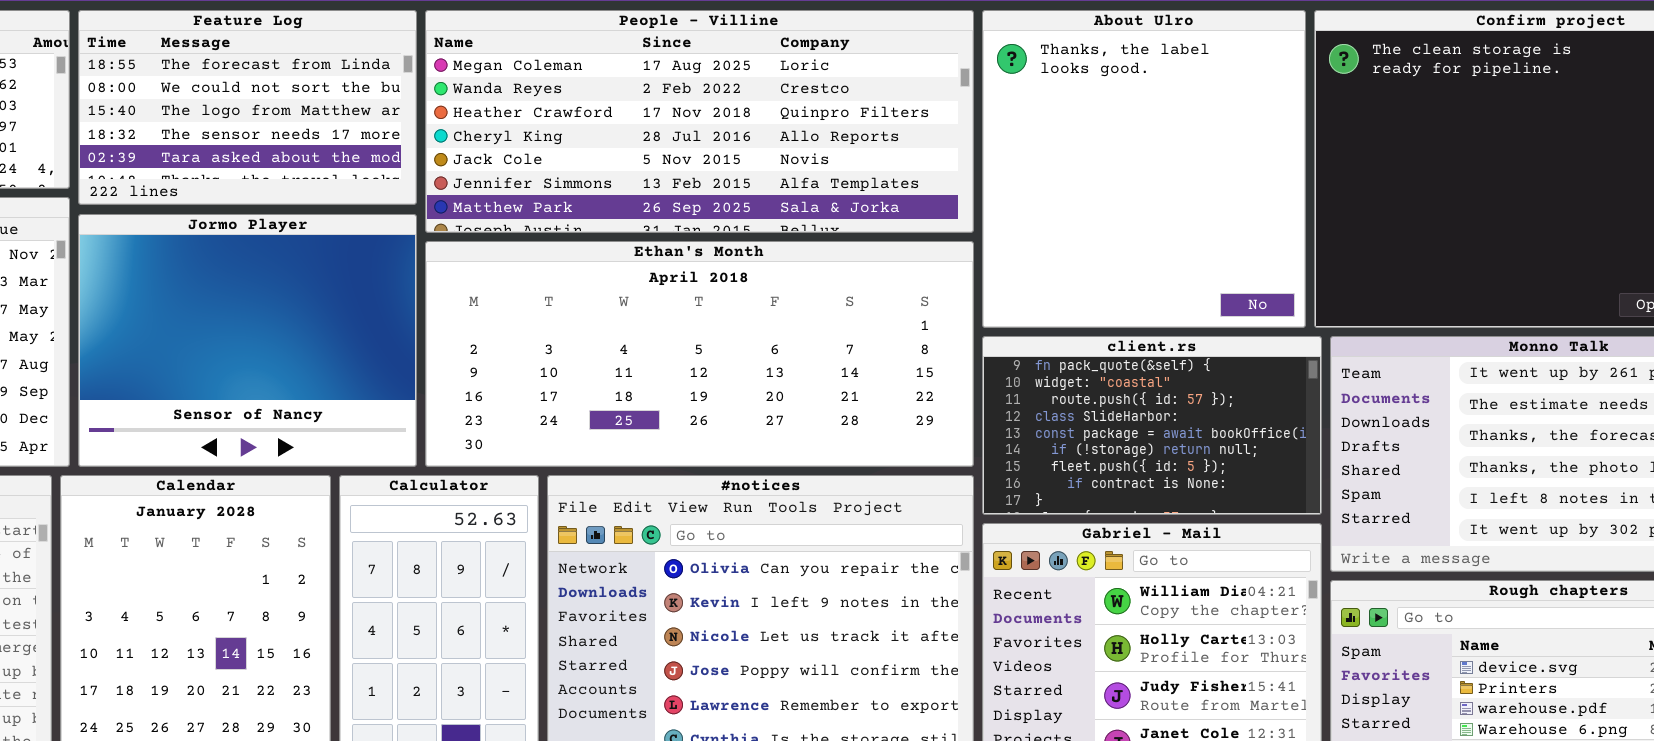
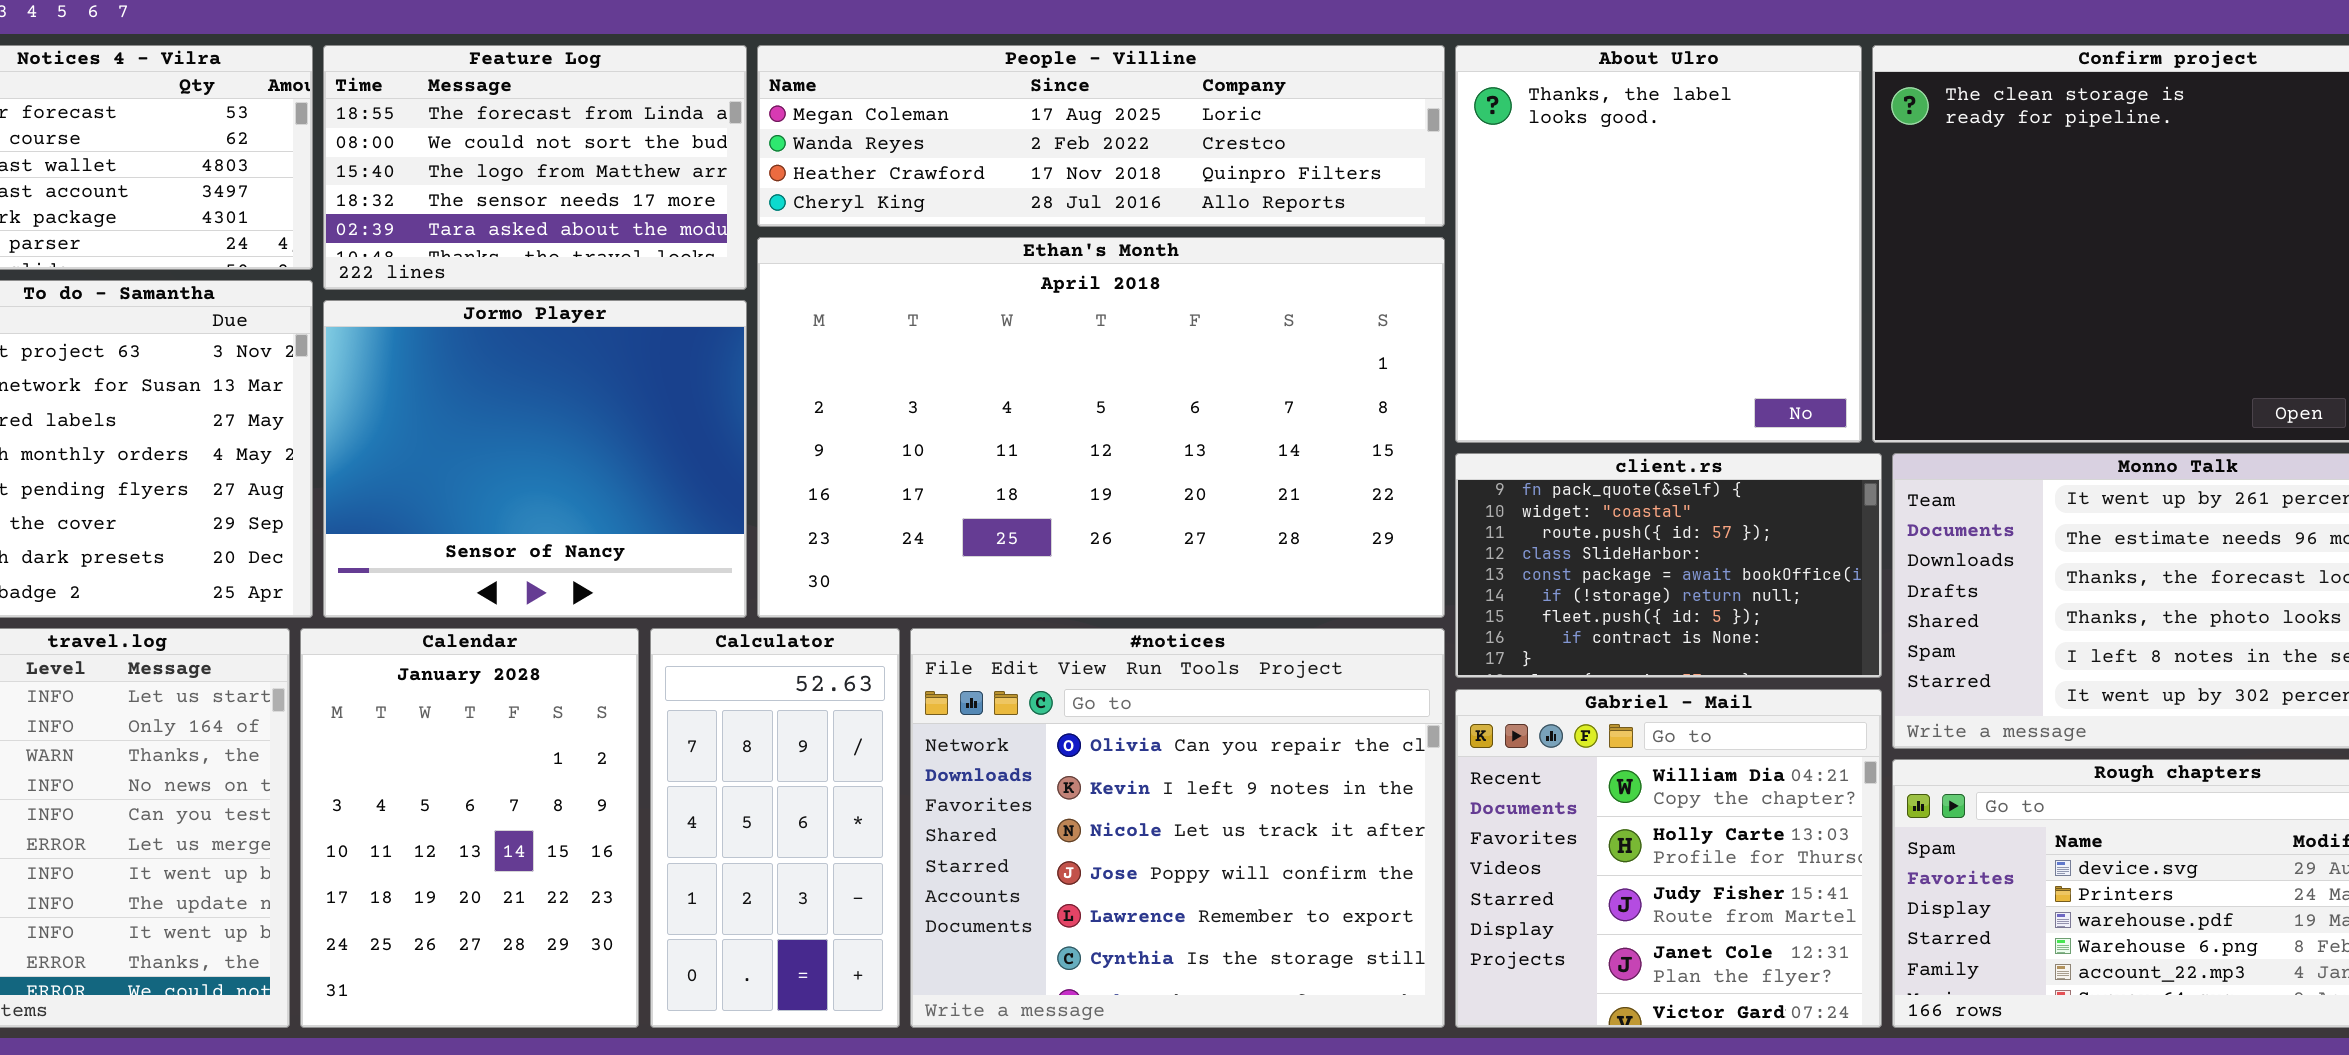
People - Villine: [425,10,974,233] -> [757,45,1445,227], resized
Ethan's Month: [425,241,974,467] -> [757,237,1445,618], resized

